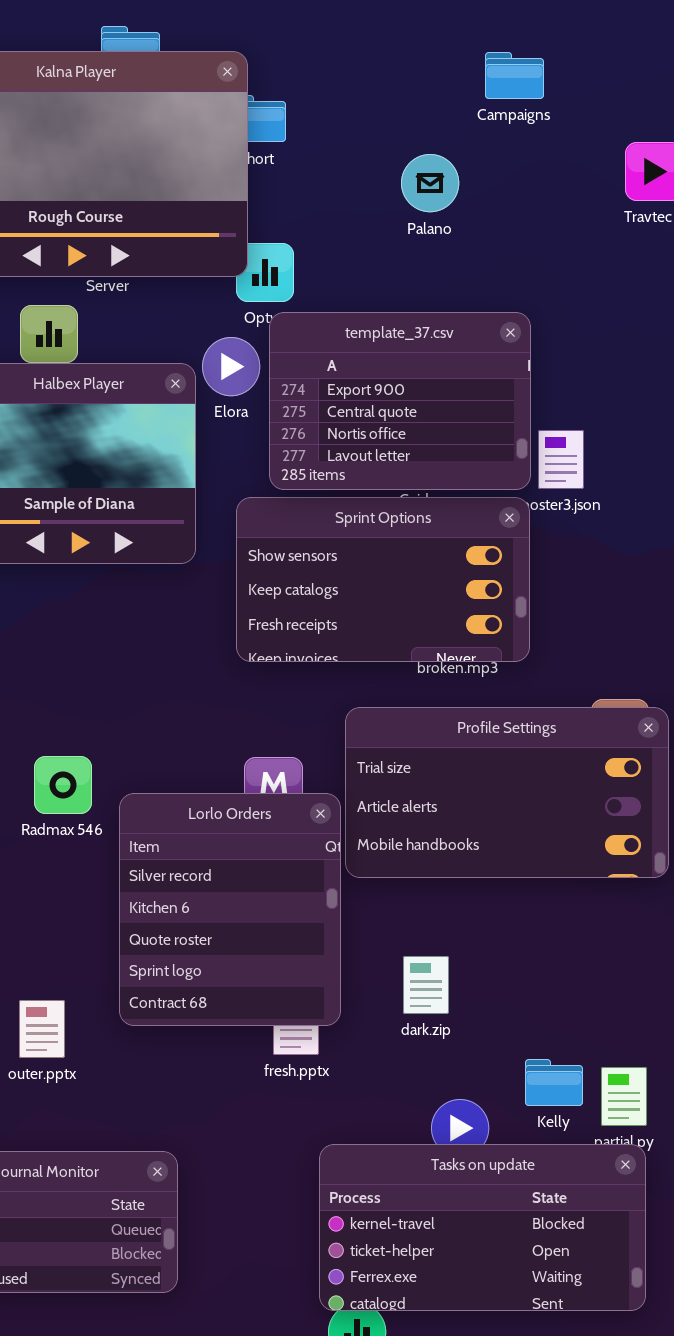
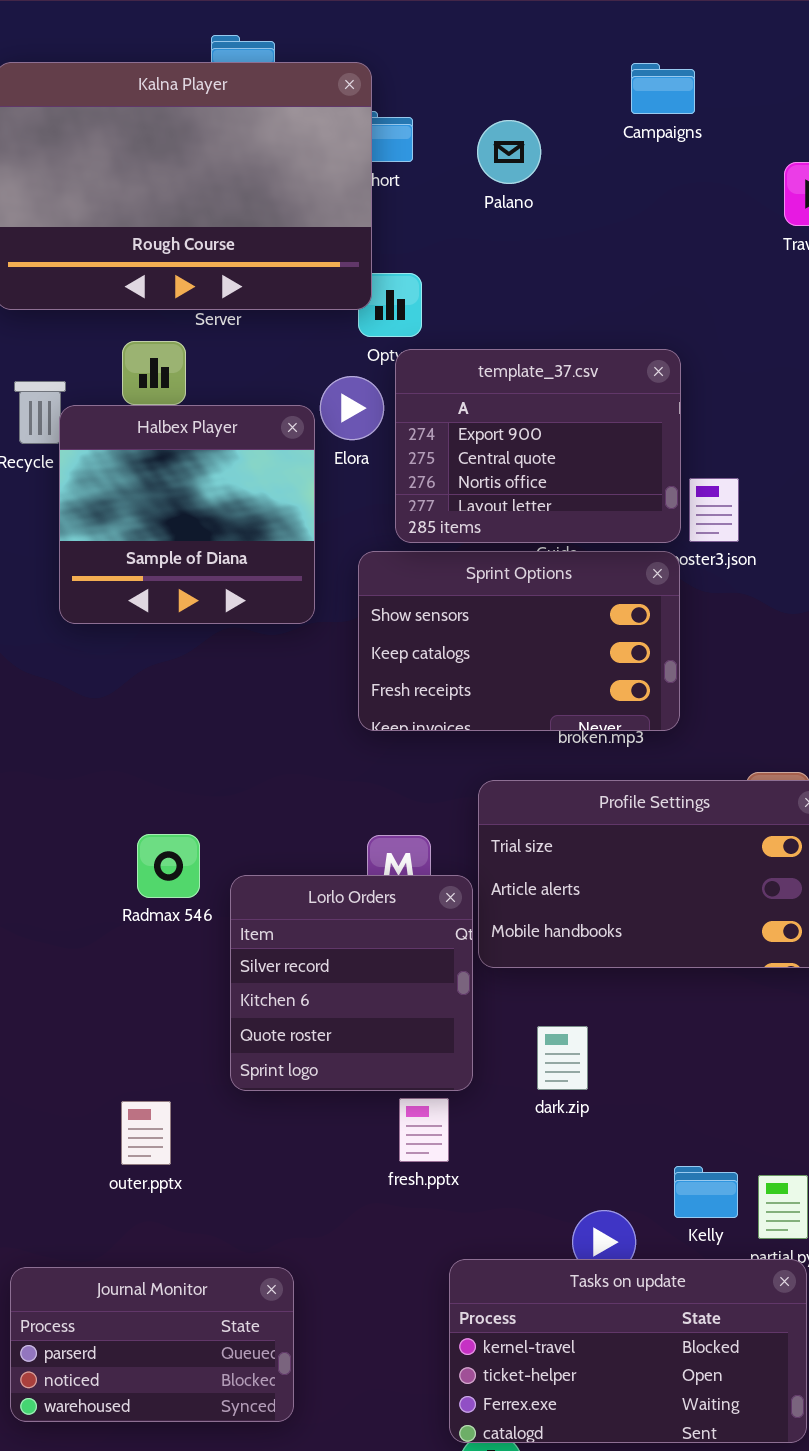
Palano: [401,154,459,212] -> [477,120,541,184], moved
Lorlo Orders: [119,793,341,1026] -> [230,875,473,1091], resized
dark.zip: [403,956,449,1014] -> [537,1026,588,1090], moved

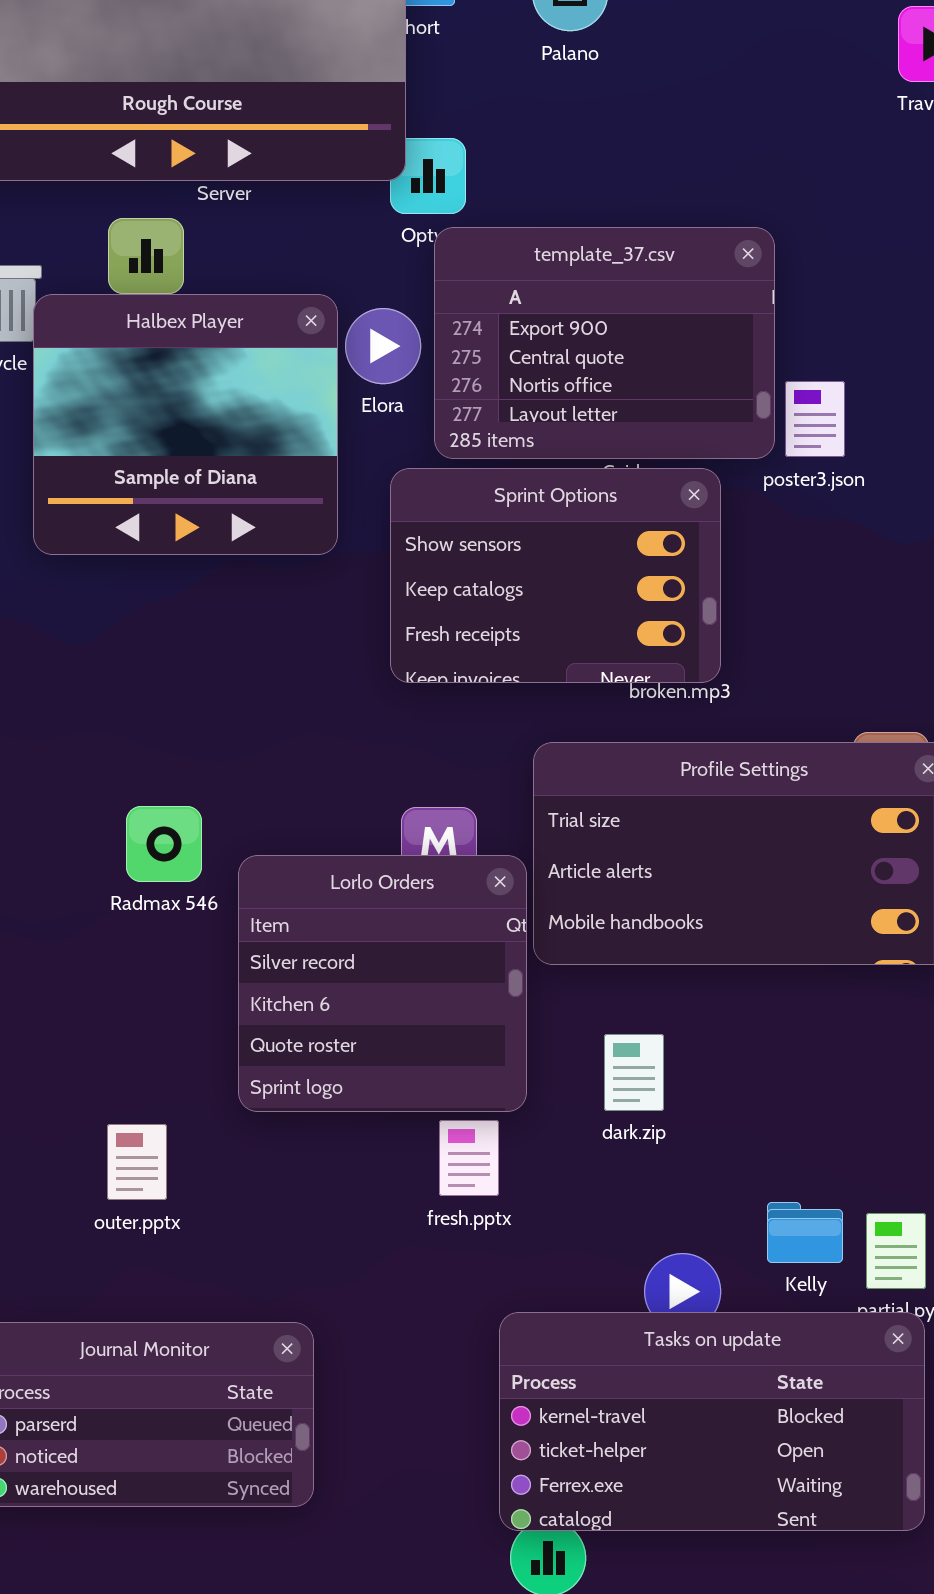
Elora: [320,376,384,440] -> [345,308,421,384], moved
Sprint Options: [358,551,680,731] -> [390,468,721,683], resized

